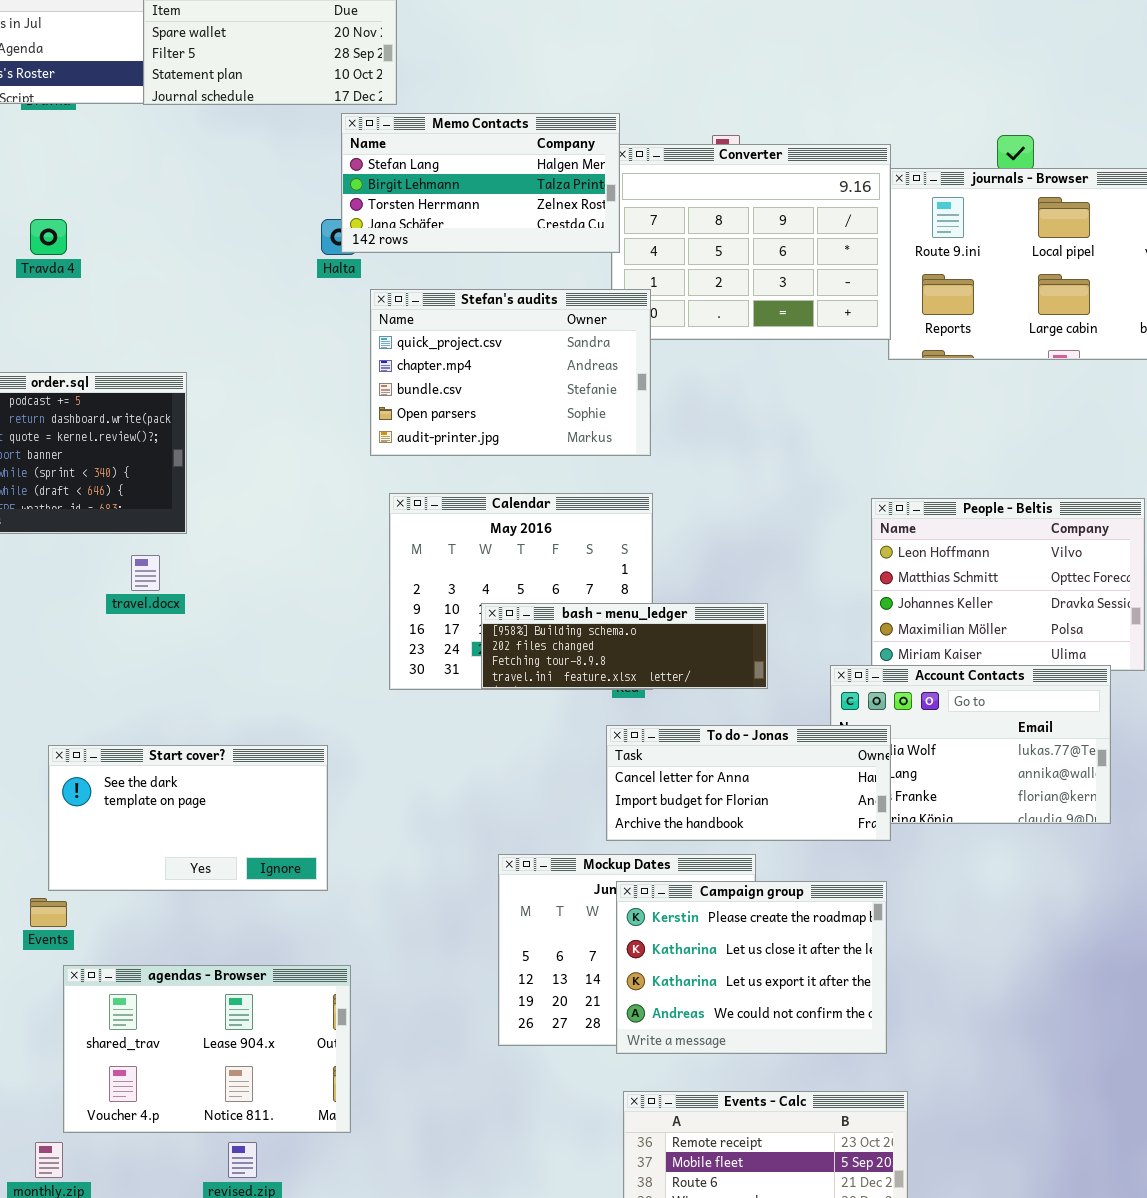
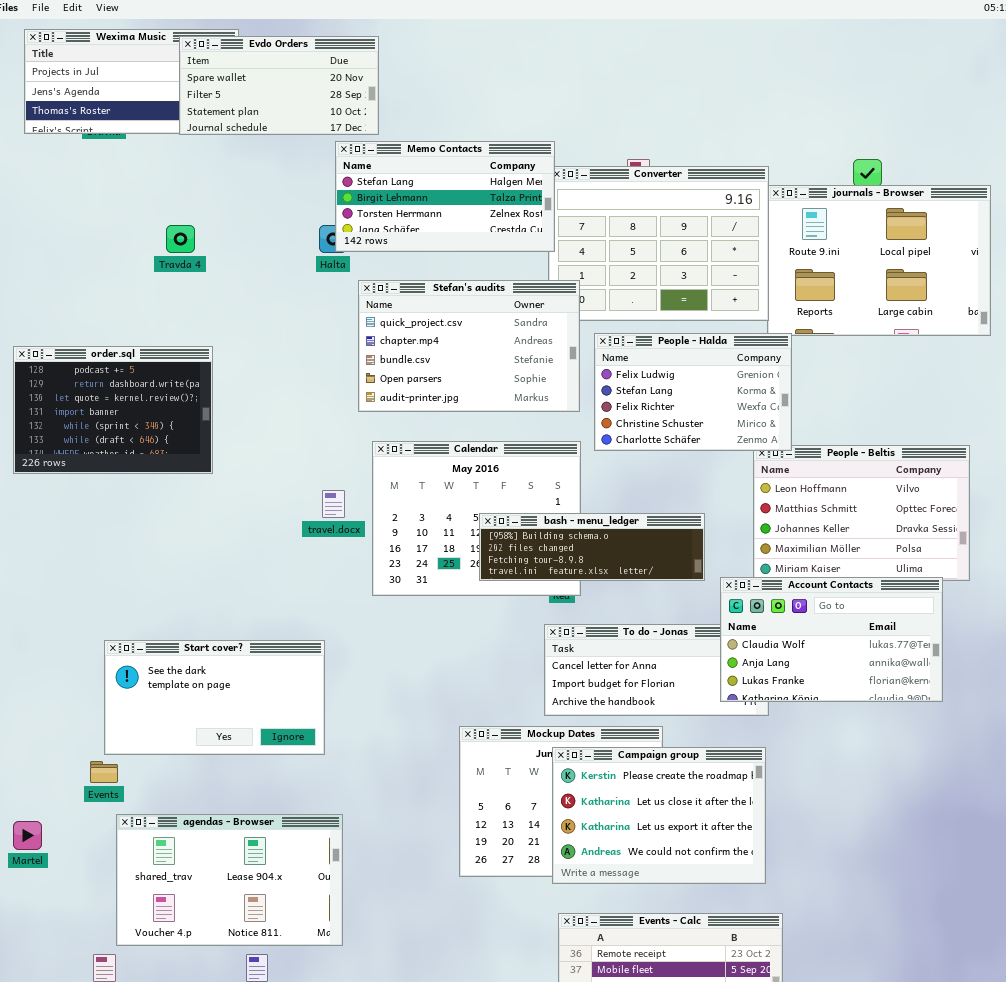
Travda 4: [30,219,67,255] -> [166,225,195,253], moved
People - Halda: none -> [594,333,792,451], opened
travel.docx: [131,555,160,591] -> [322,490,345,518], moved
bash - menu_ledger: [481,603,768,689] -> [479,513,705,581], moved
Account Contacts: [830,665,1111,824] -> [720,577,943,702], raised

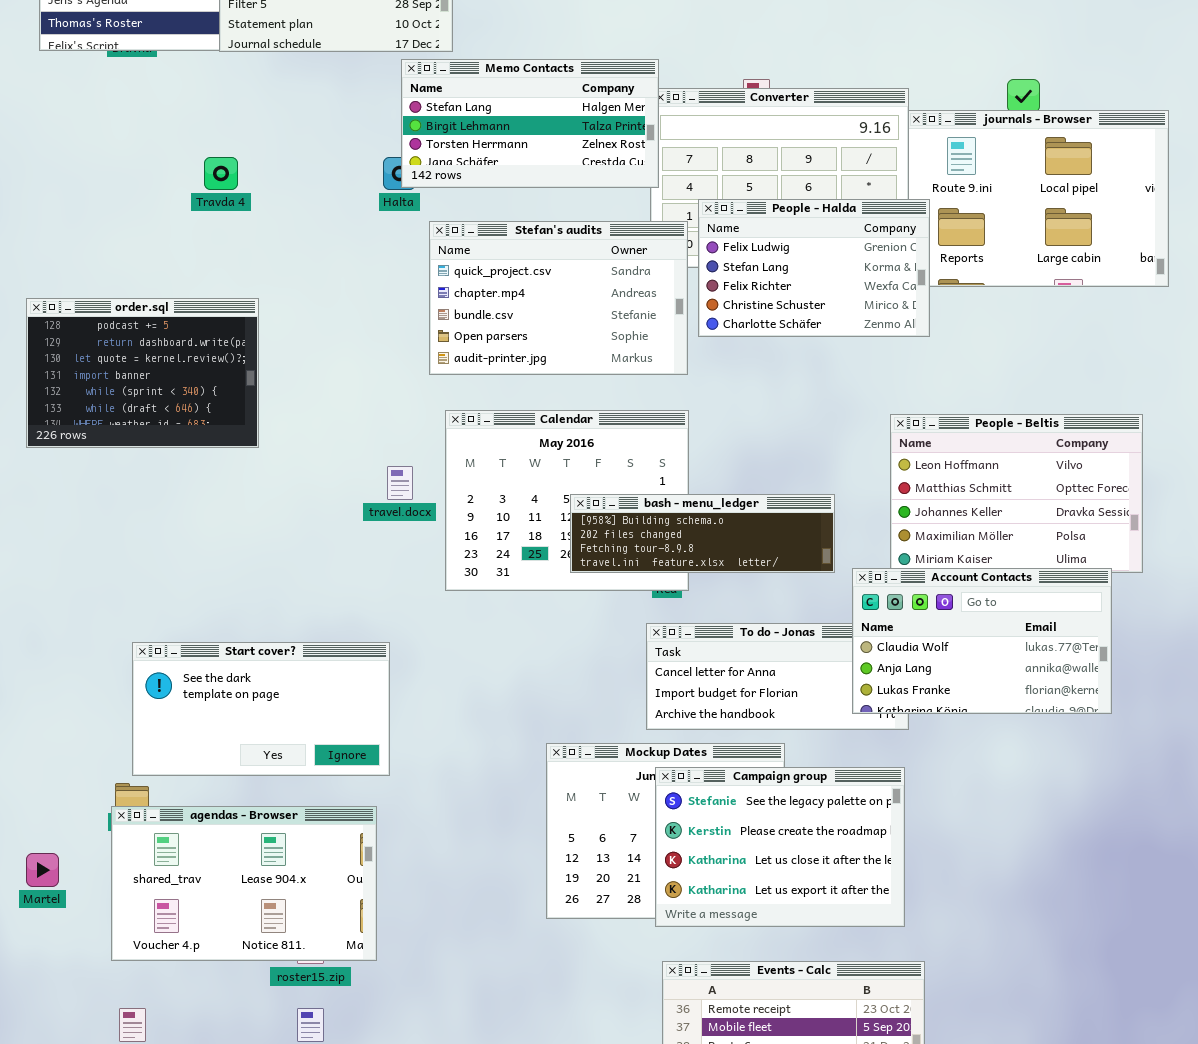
People - Halda: [594,333,792,451] -> [698,199,930,337], moved
Campaign group: [552,747,766,884] -> [655,767,905,927], scrolled up 1 row
agendas - Browser: [116,814,343,946] -> [111,806,377,961], moved

